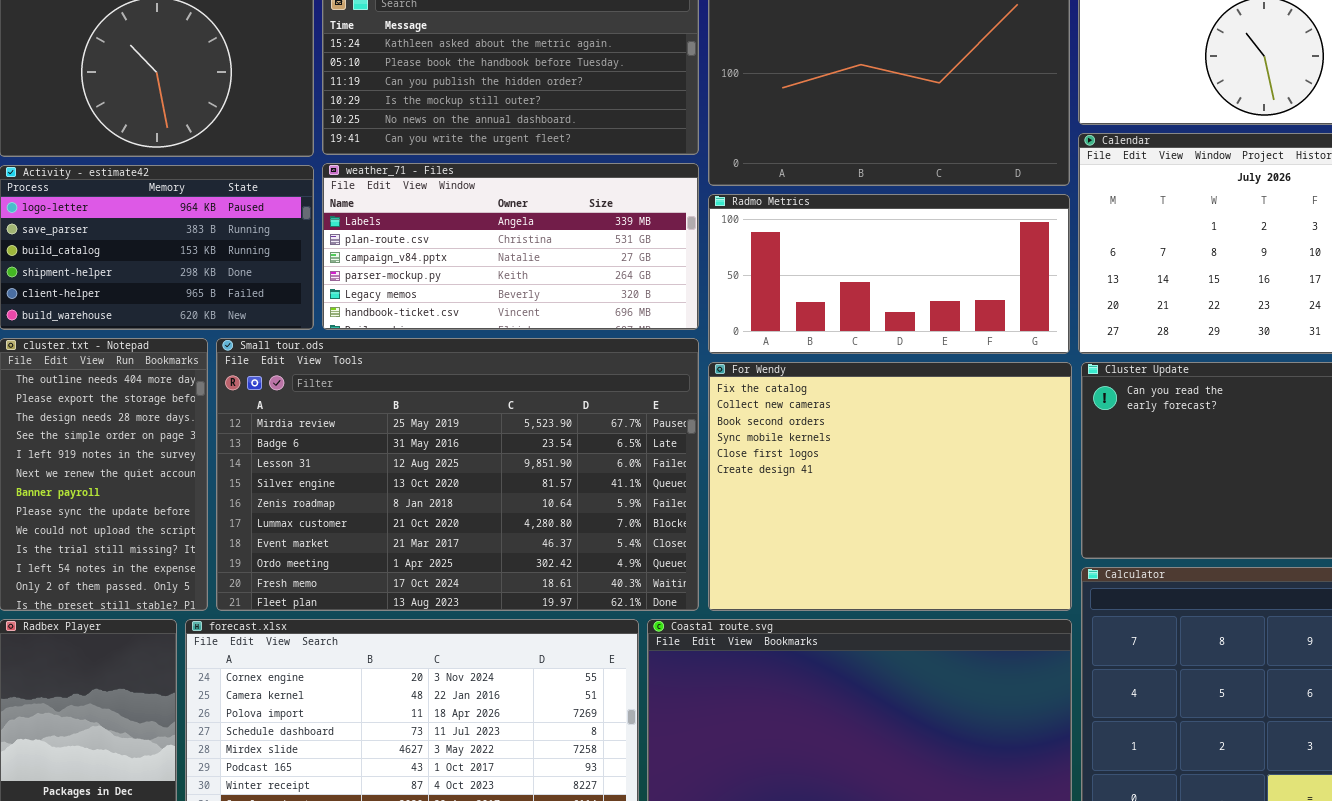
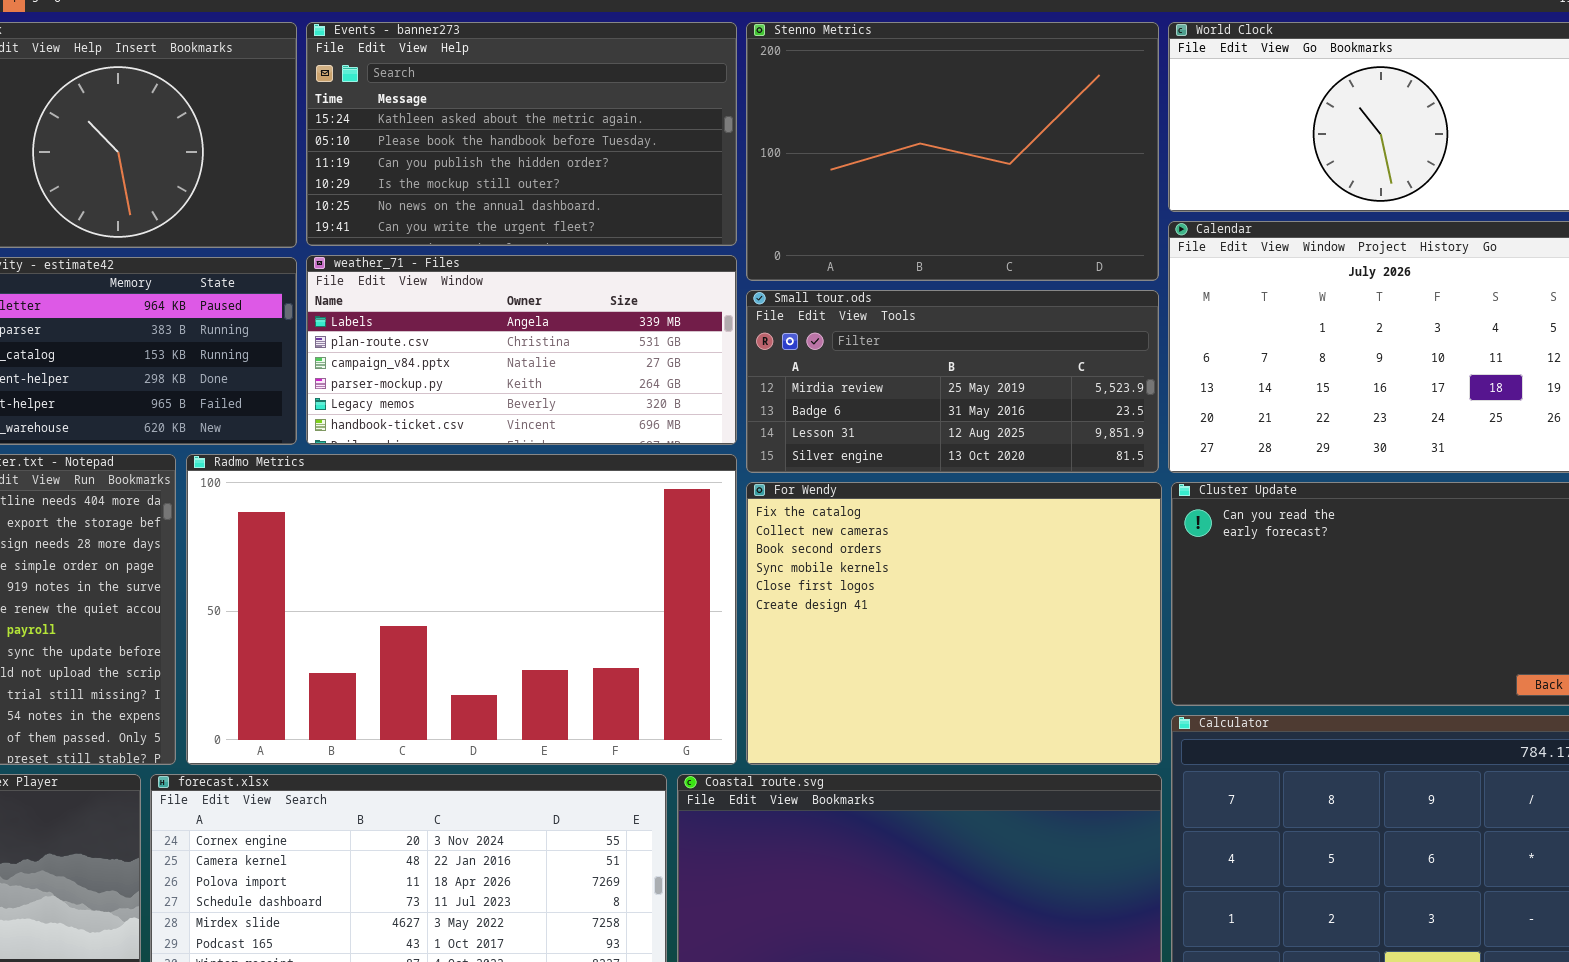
Radmo Metrics: [708,194,1070,354] -> [186,454,737,765], moved, resized
Small tour.ods: [216,338,699,611] -> [746,290,1159,473], moved, resized

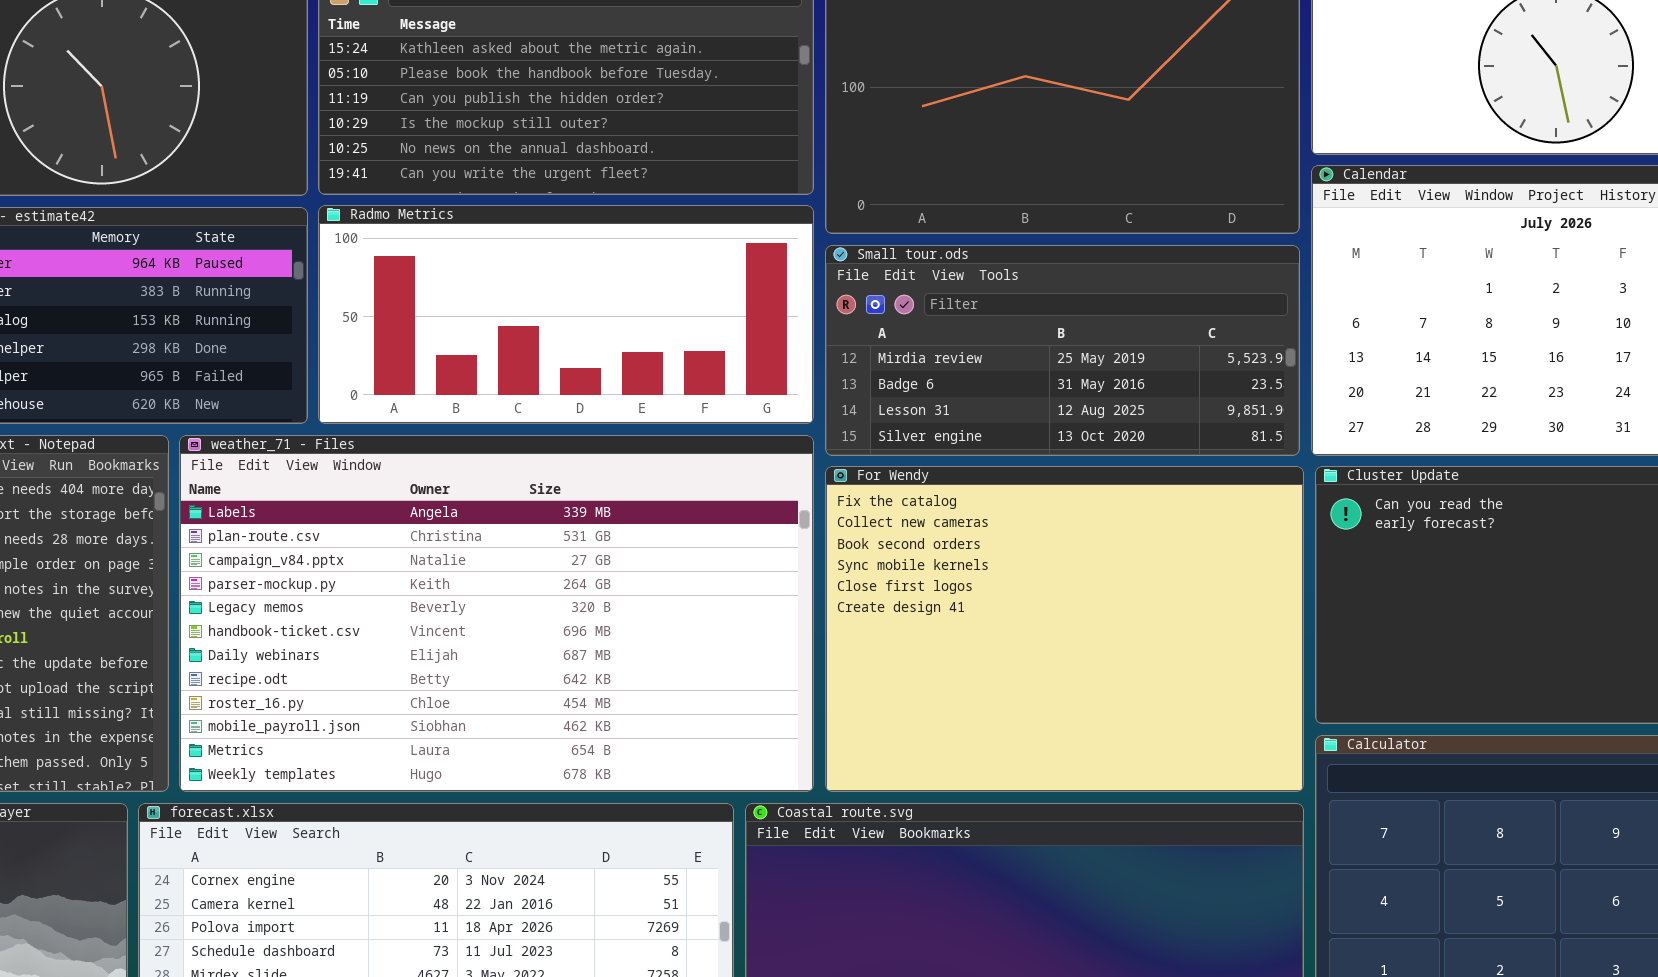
weather_71 - Files: [306,255,737,445] -> [179,435,814,792], moved, resized
Radmo Metrics: [186,454,737,765] -> [318,205,814,424], moved, resized

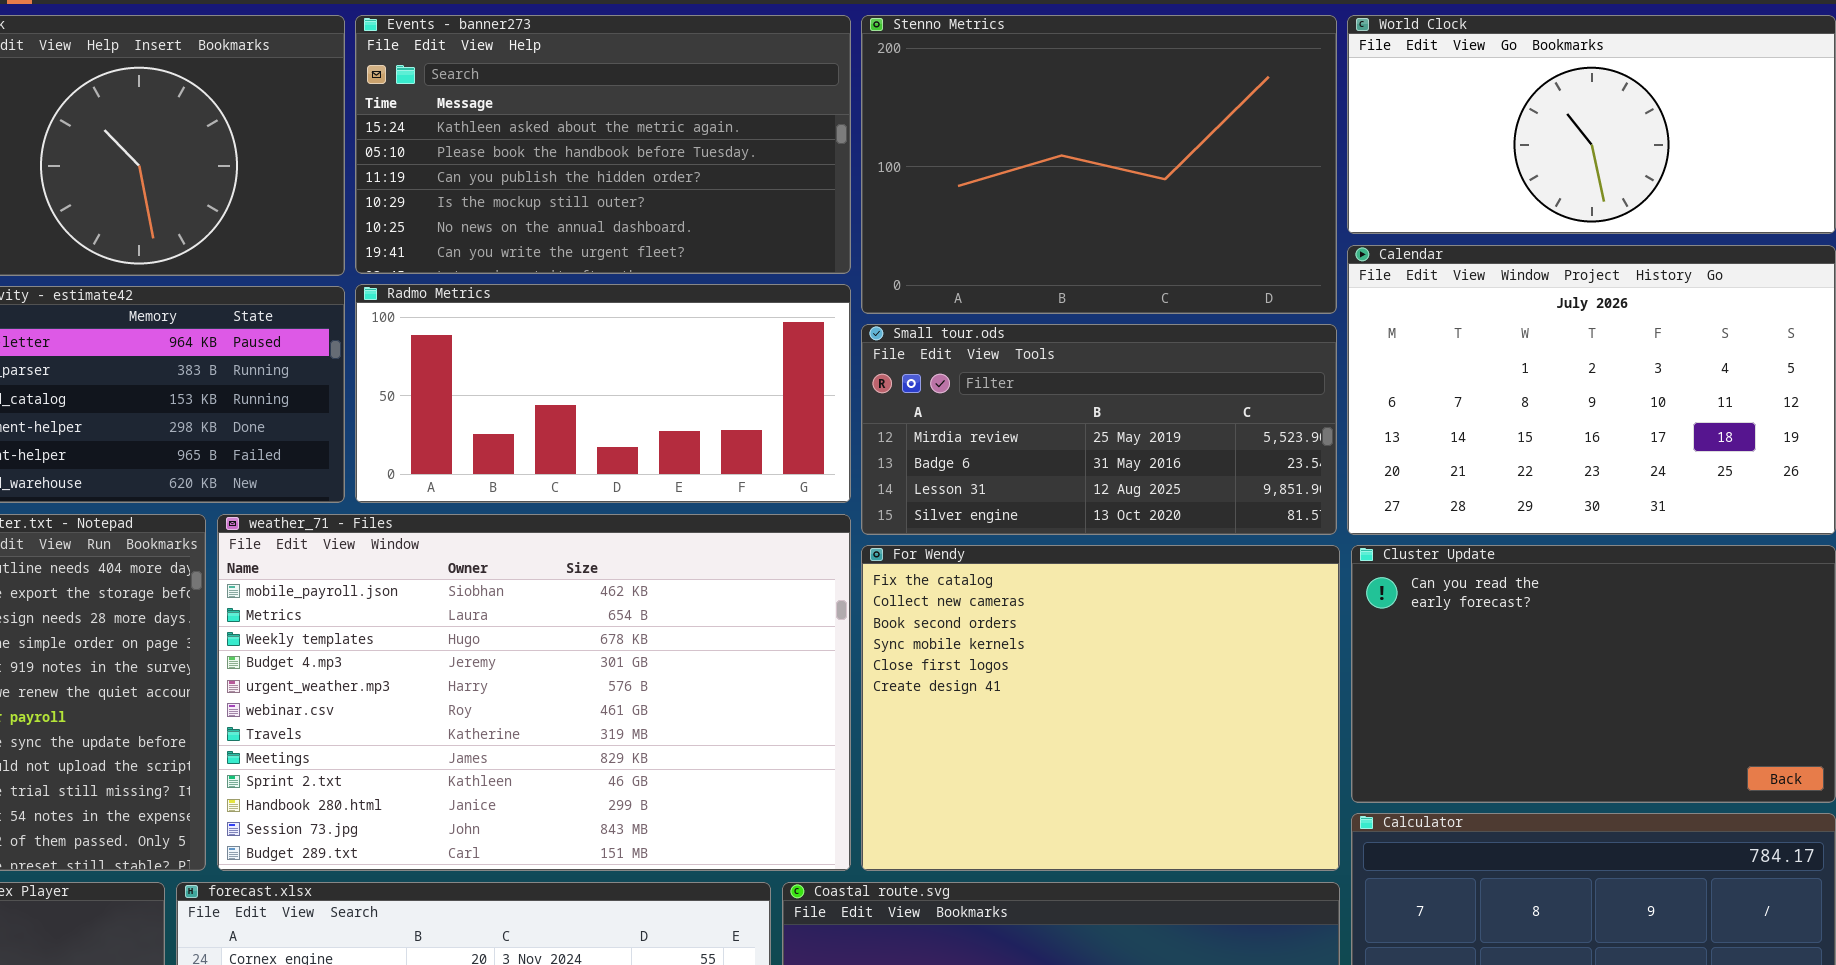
weather_71 - Files: [179,435,814,792] -> [217,514,851,871], scrolled down 9 rows

